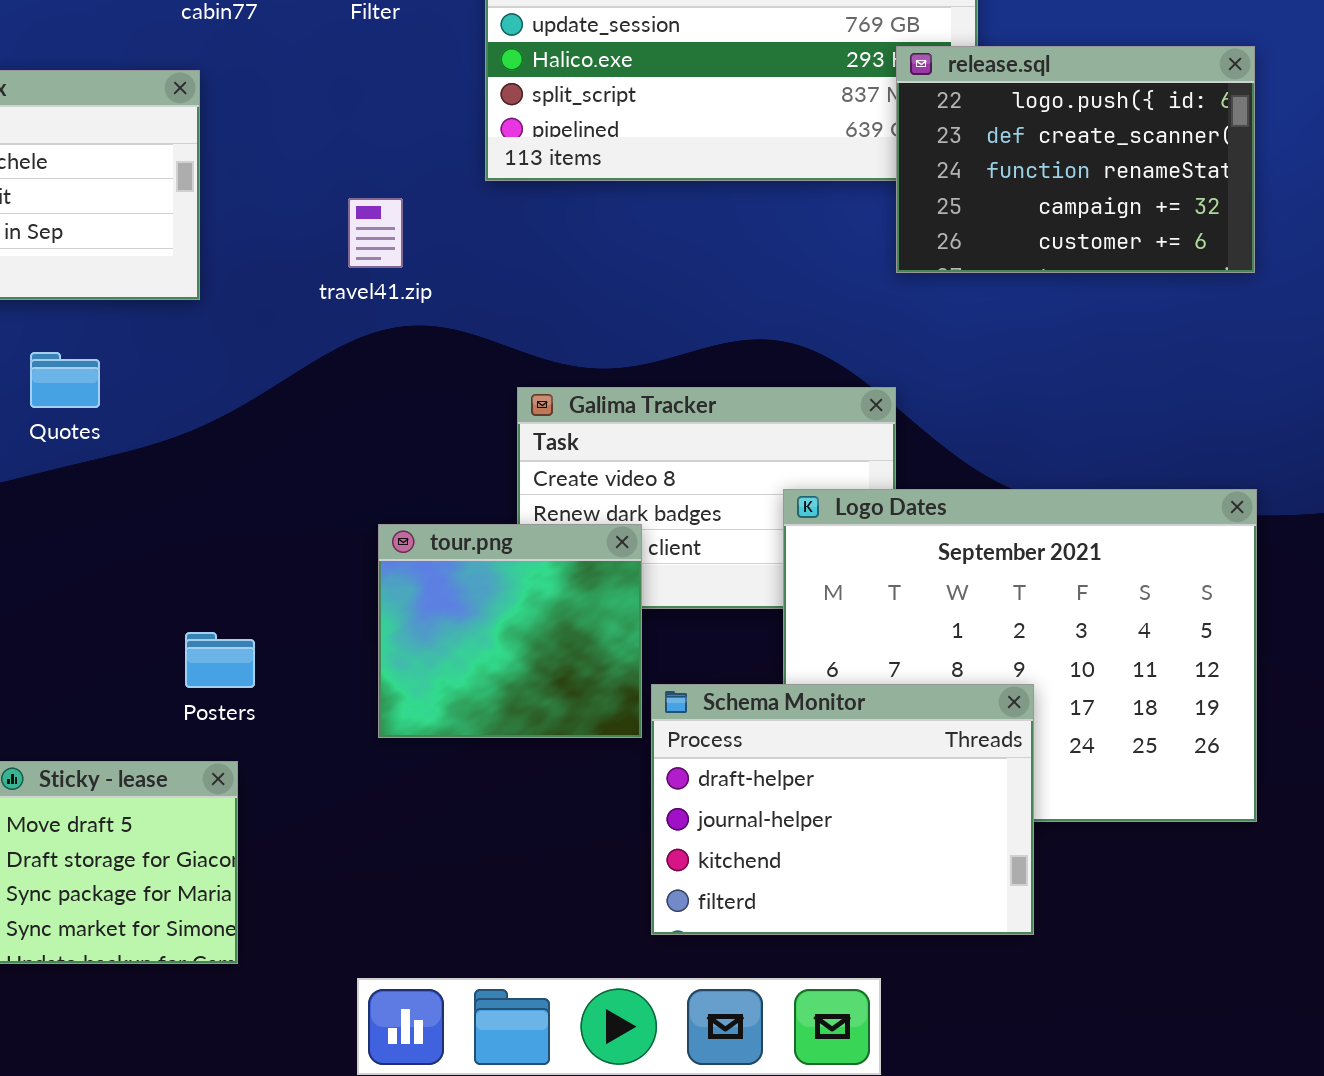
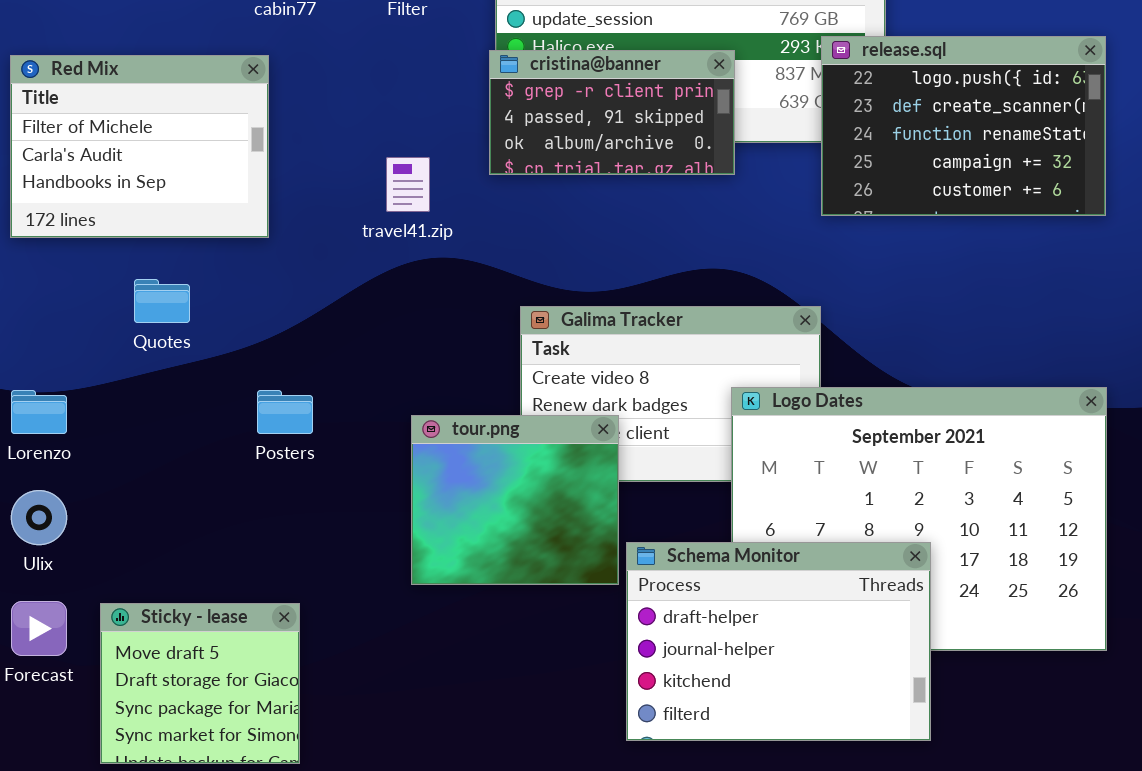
cristina@banner: none -> [489,50,735,175], opened
Posters: [185,632,255,688] -> [257,390,313,434], moved

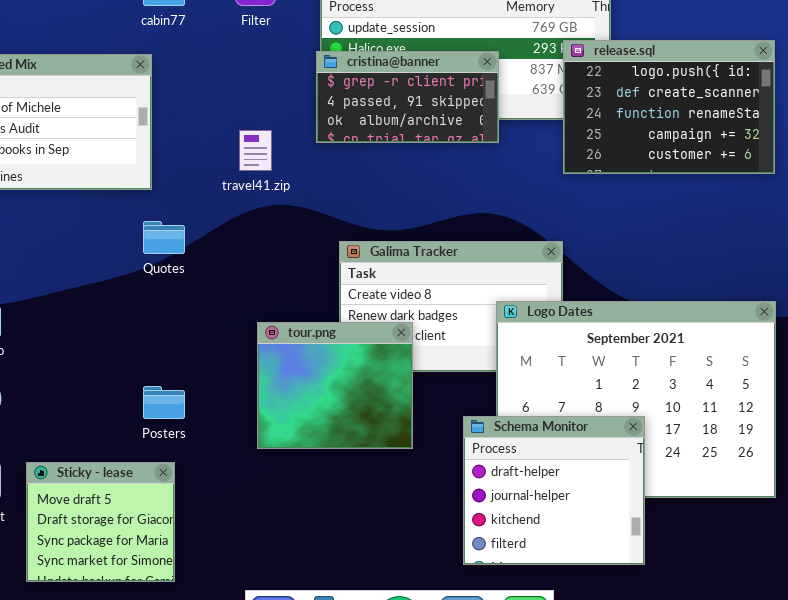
Quotes: [134,279,190,323] -> [143,221,185,254], moved
Posters: [257,390,313,434] -> [143,386,185,419], moved
Schema Monitor: [626,542,931,741] -> [463,416,645,565], resized

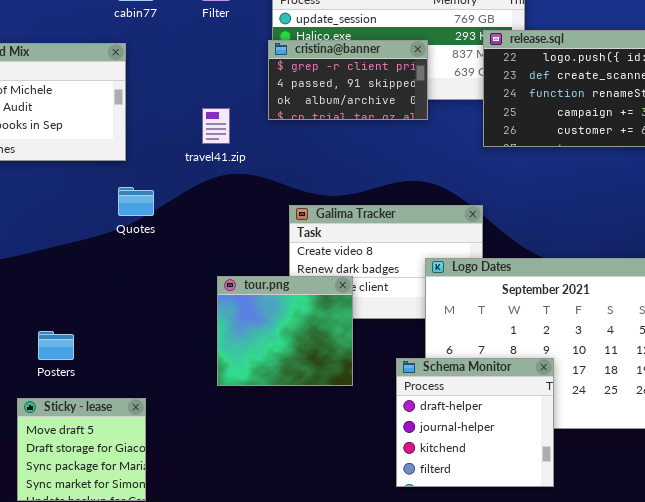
Posters: [143,386,185,419] -> [38,331,74,360], moved

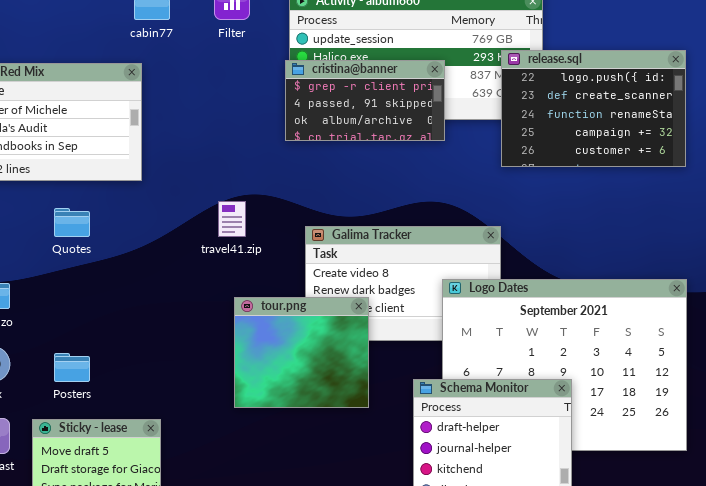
travel41.zip: [202,108,230,144] -> [218,201,246,237], moved
Quotes: [118,187,154,216] -> [54,208,90,237], moved

